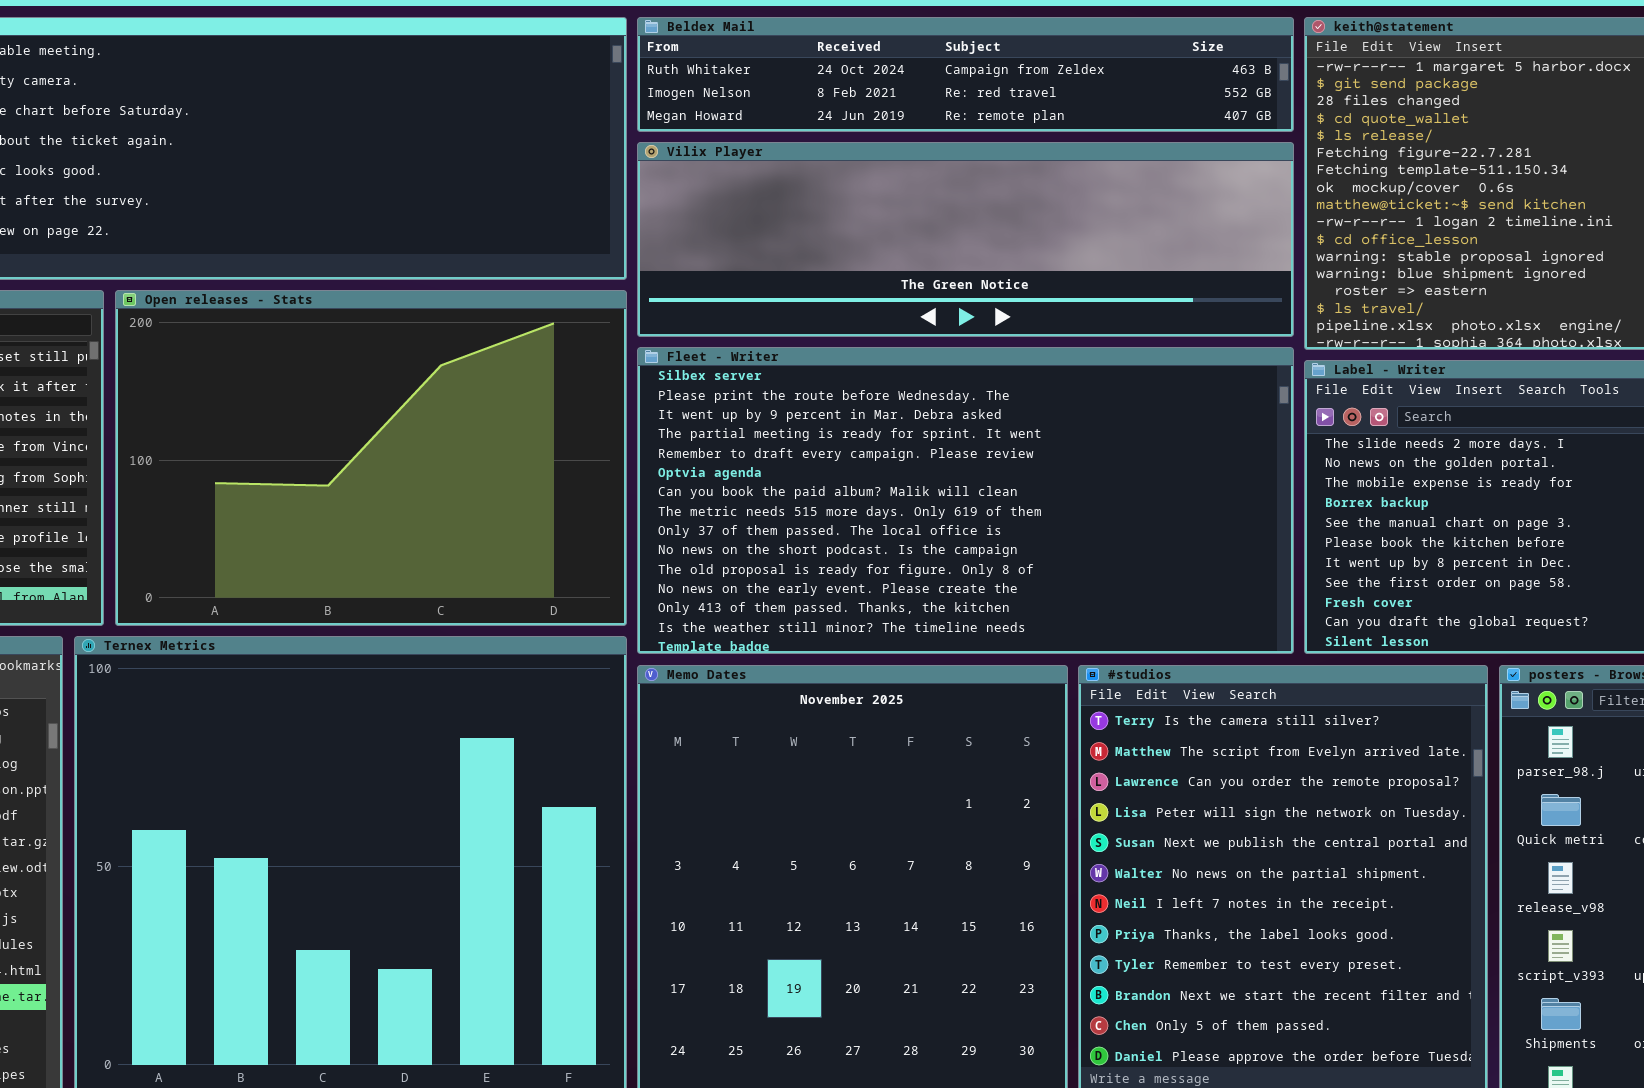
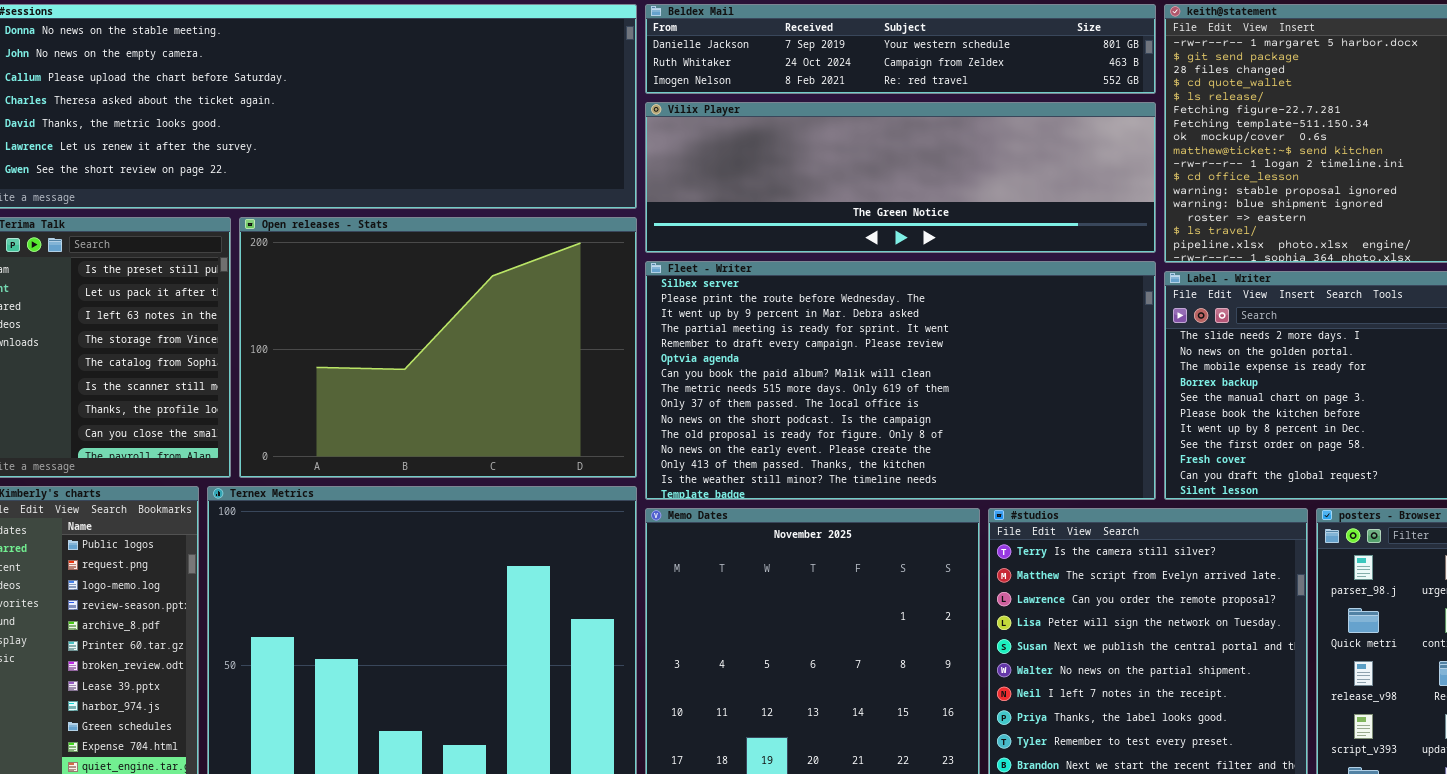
Beldex Mail: [637,17,1294,132] -> [645,4,1156,94], scrolled up 1 row

